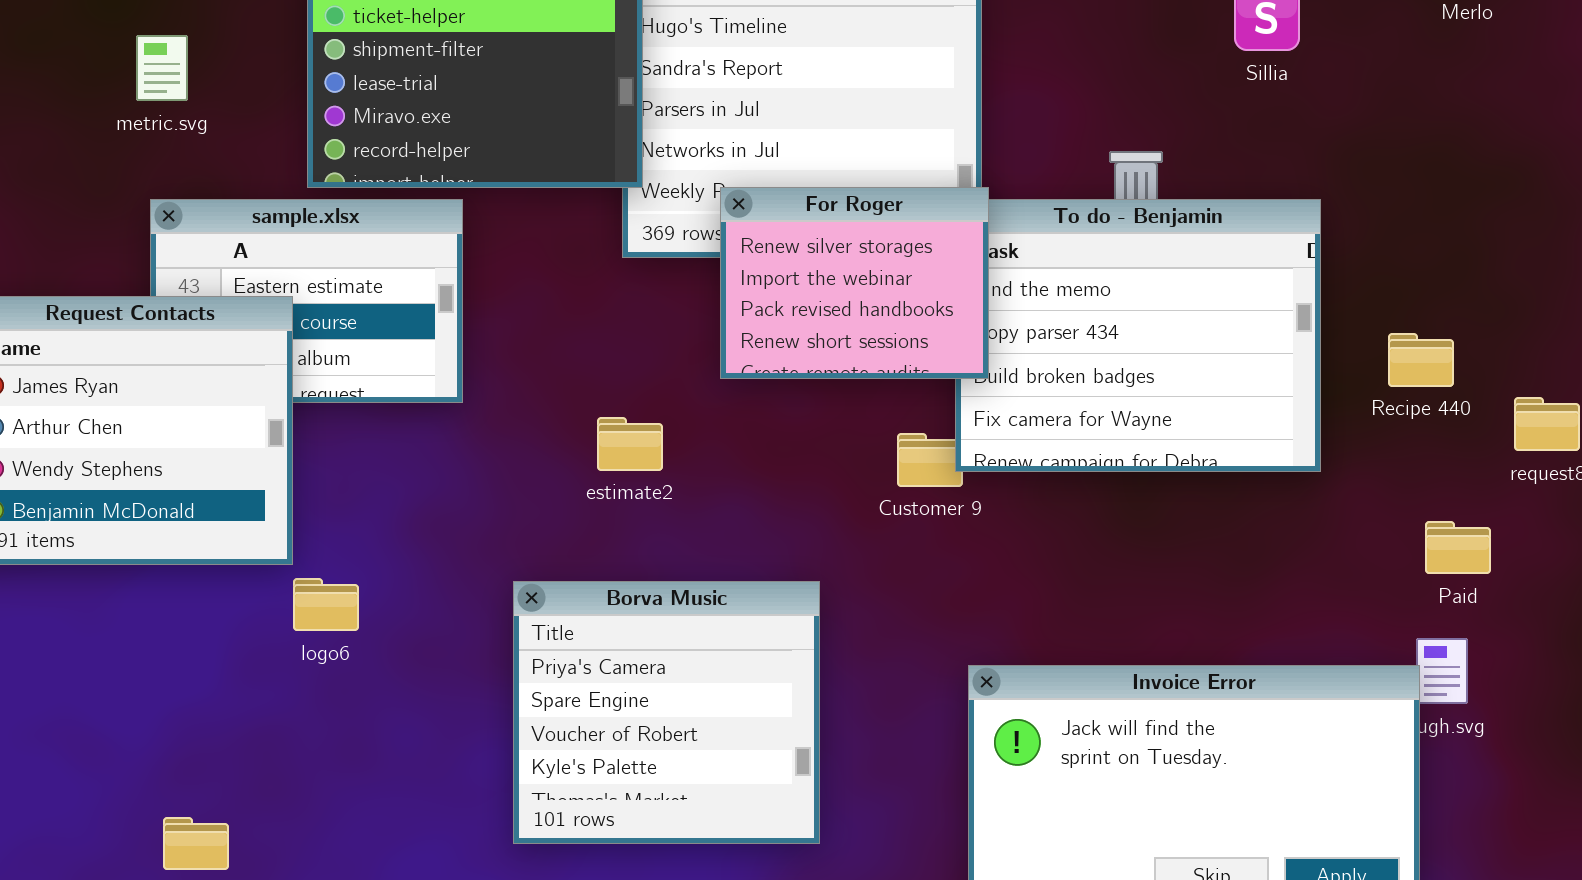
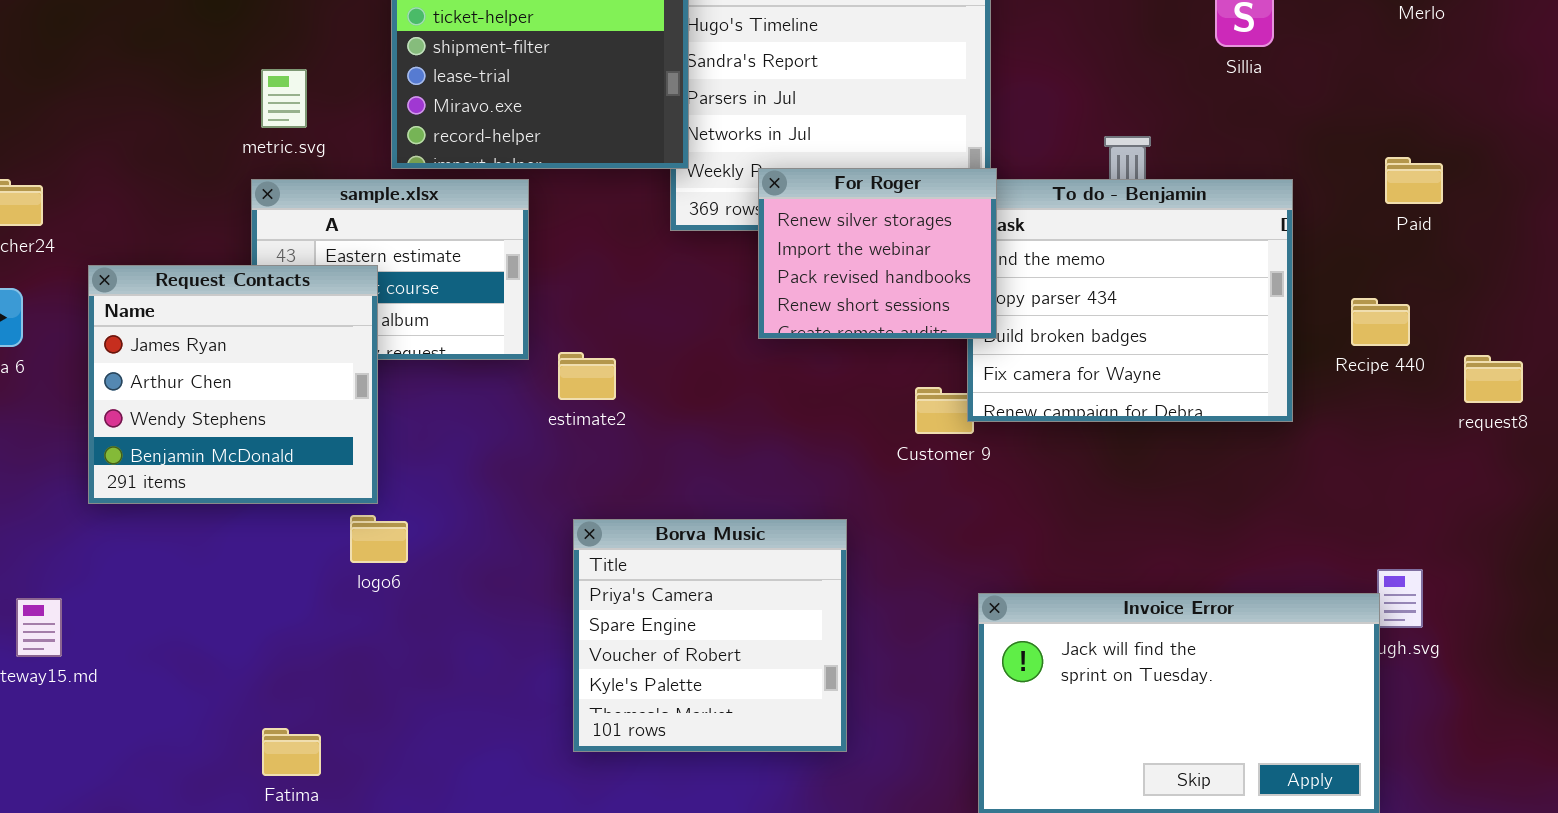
metric.svg: [136,35,188,101] -> [261,69,307,128], moved
estimate2: [597,417,663,471] -> [558,352,616,400], moved
Paid: [1425,521,1491,574] -> [1385,157,1443,204], moved
logo6: [293,578,359,631] -> [350,515,408,563], moved

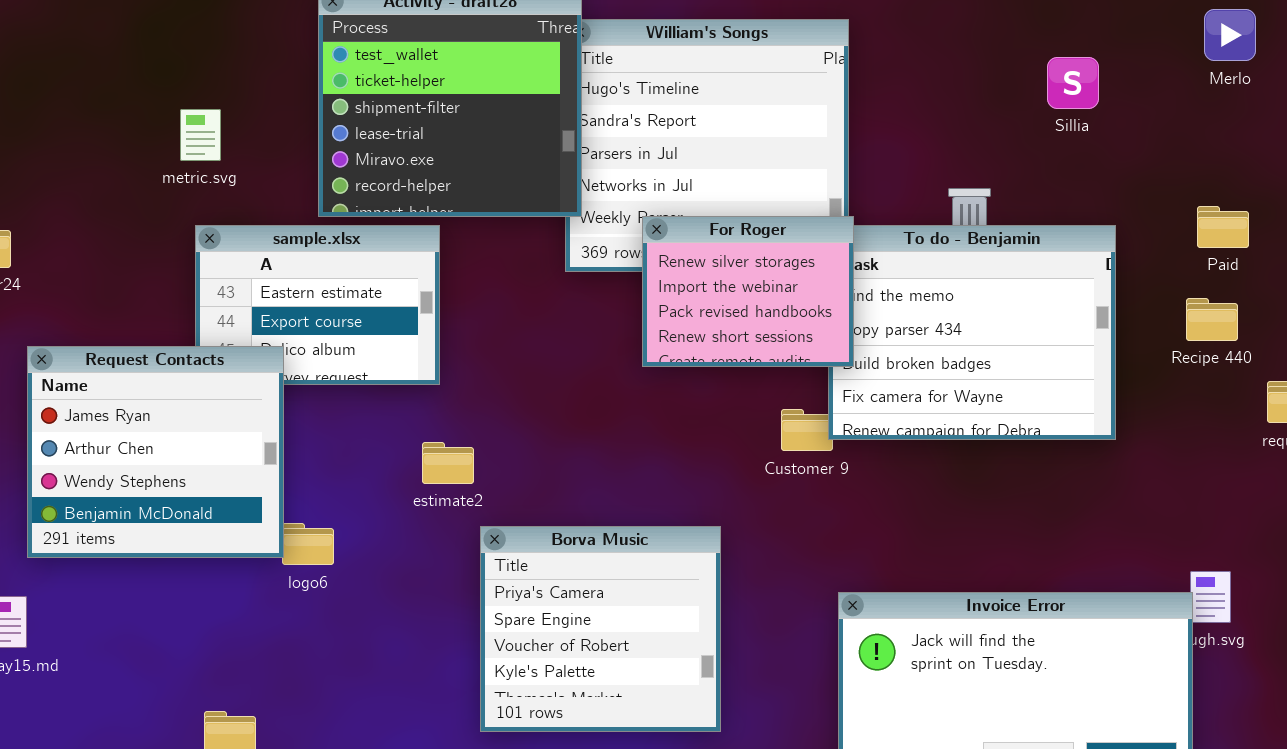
metric.svg: [261,69,307,128] -> [180,109,221,161], moved
Request Contacts: [88,265,378,504] -> [27,346,284,558], moved
Recipe 440: [1351,298,1410,346] -> [1186,298,1238,341], moved
estimate2: [558,352,616,400] -> [422,442,474,484], moved

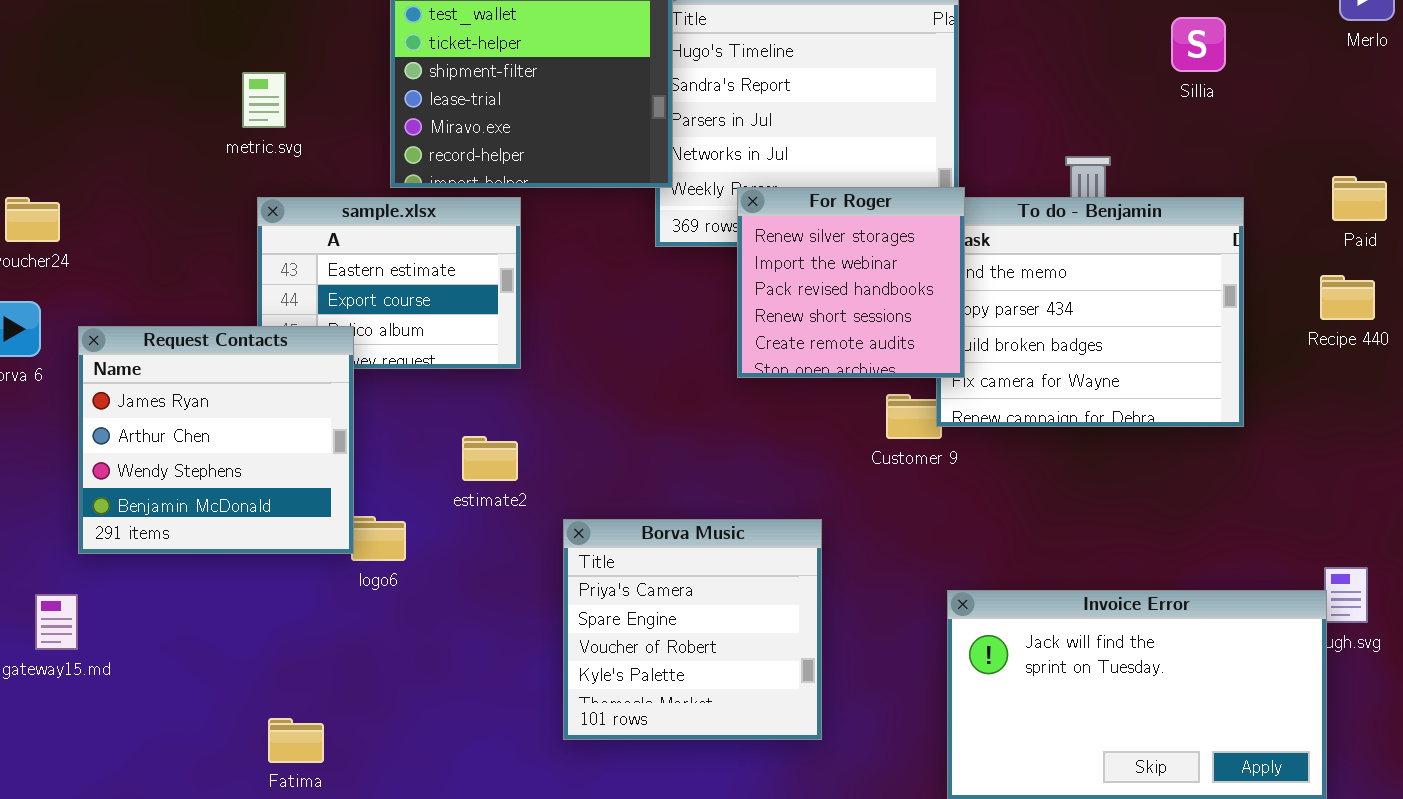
For Roger: [642,216,854,367] -> [737,187,965,378], resized
estimate2: [422,442,474,484] -> [462,436,518,481], moved

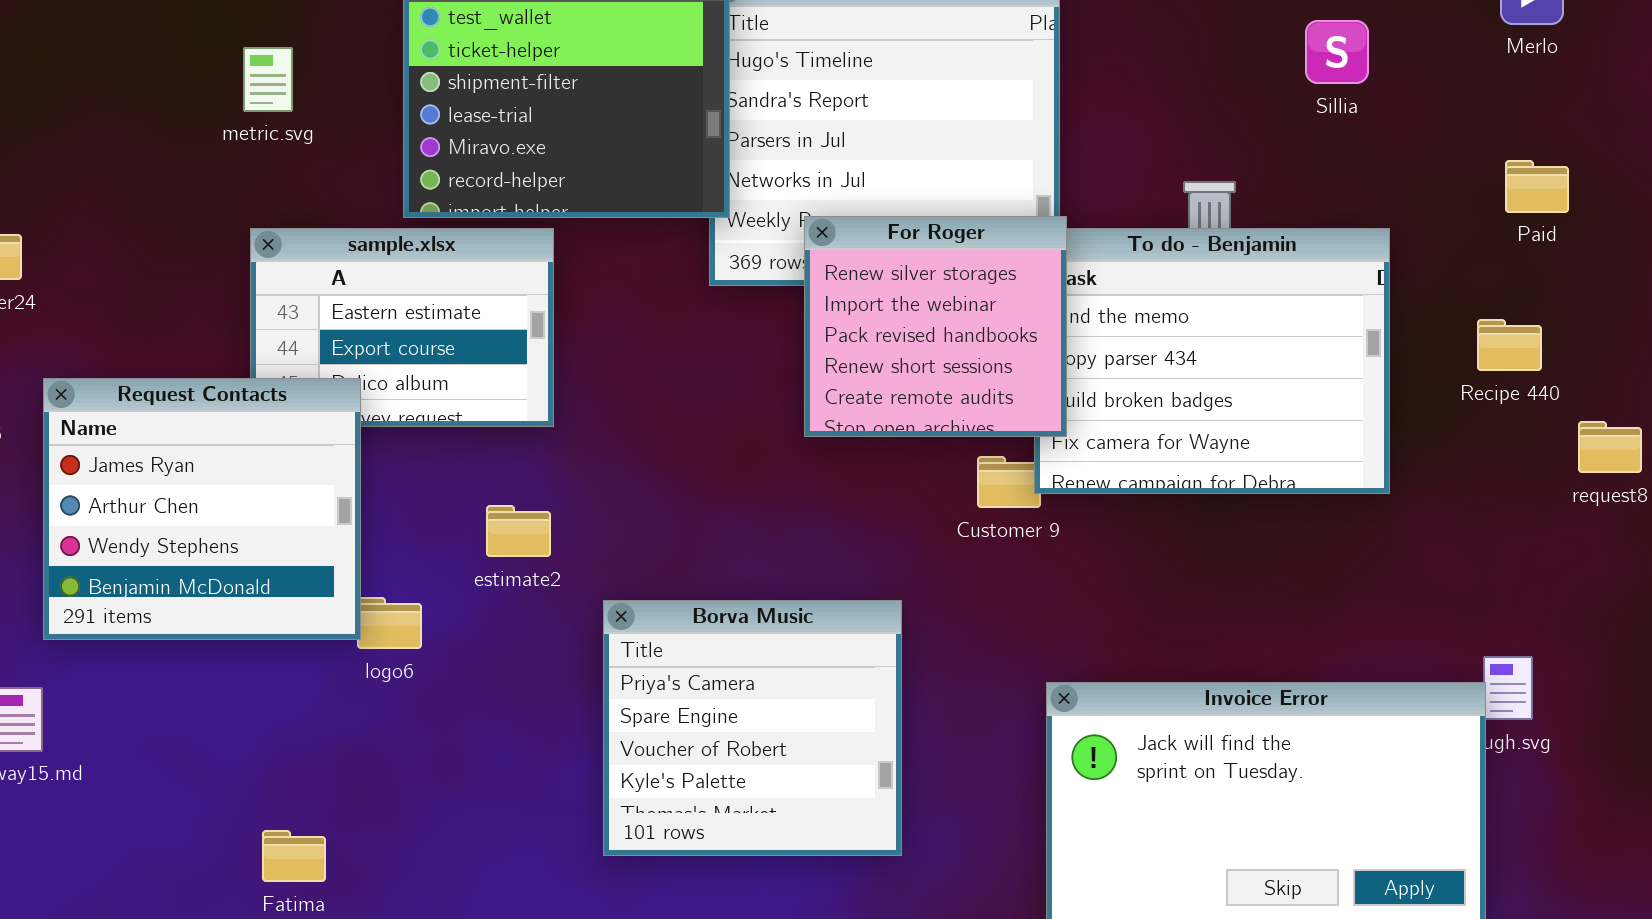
metric.svg: [242,72,286,128] -> [243,47,293,112], moved
Paid: [1332,176,1387,221] -> [1505,160,1569,213], moved

